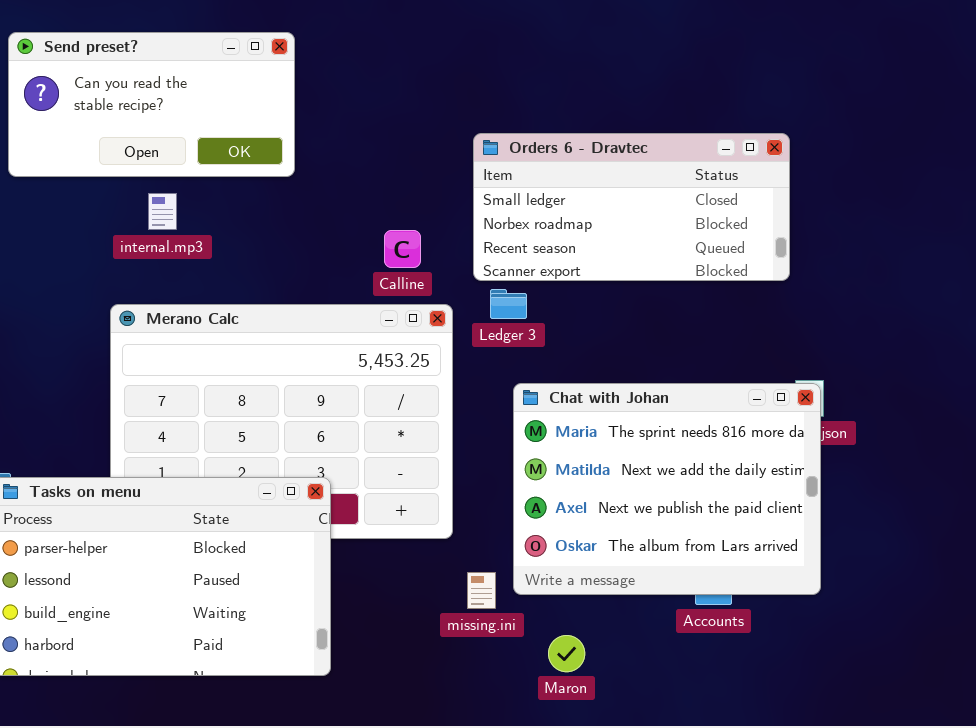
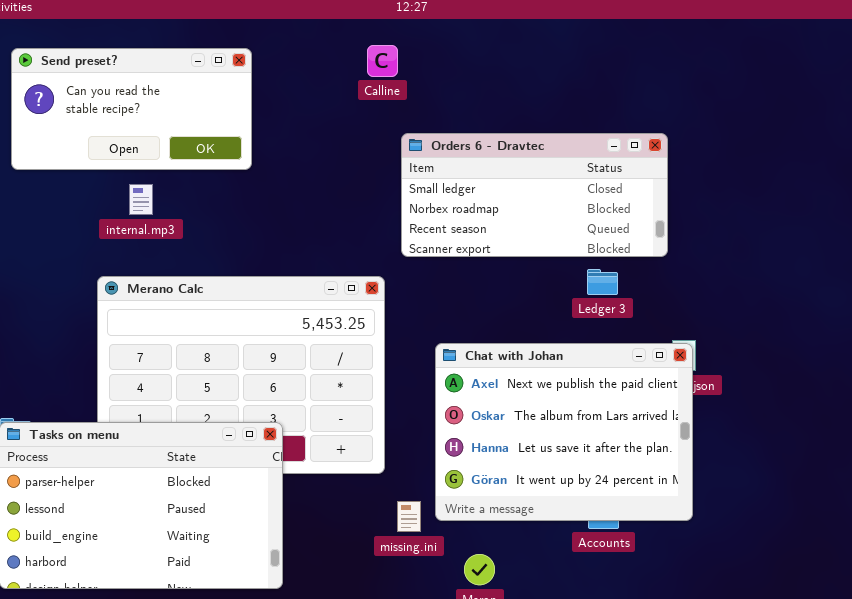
Calline: [384,230,421,268] -> [367,45,398,77], moved
Ledger 3: [490,289,527,319] -> [587,269,618,295], moved
Chat with Johan: [513,383,821,595] -> [435,343,693,521], scrolled down 2 rows

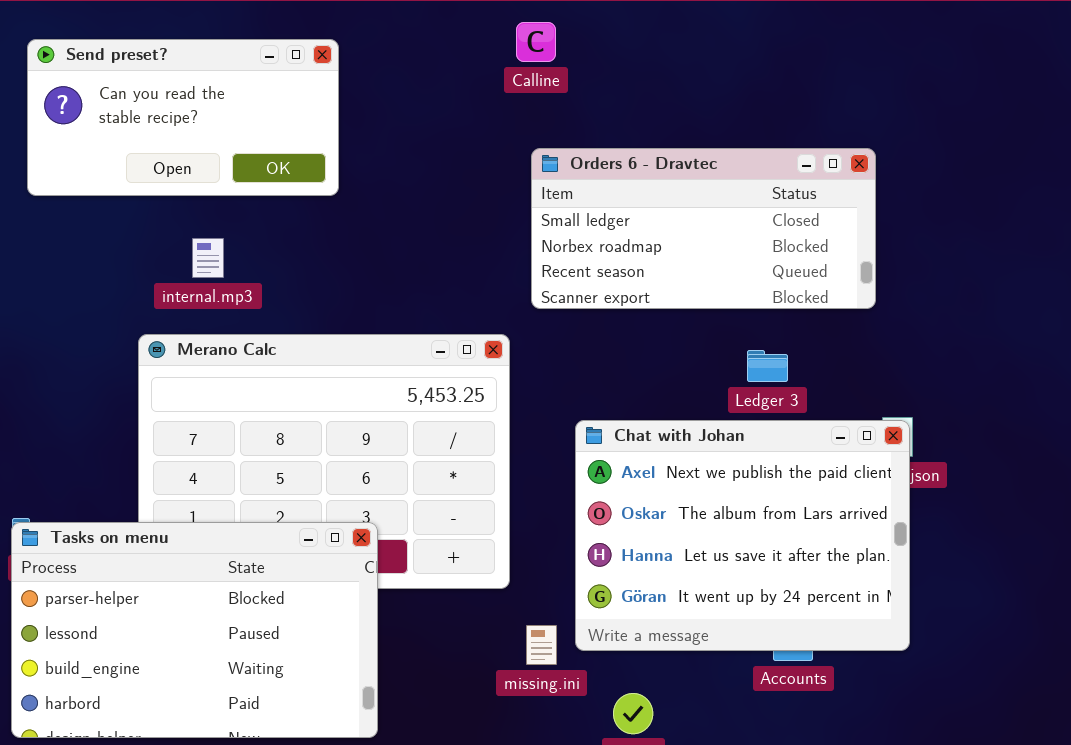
Calline: [367,45,398,77] -> [516,22,556,62], moved
internal.mp3: [129,184,153,215] -> [192,238,224,278], moved
Ledger 3: [587,269,618,295] -> [747,350,788,382], moved

